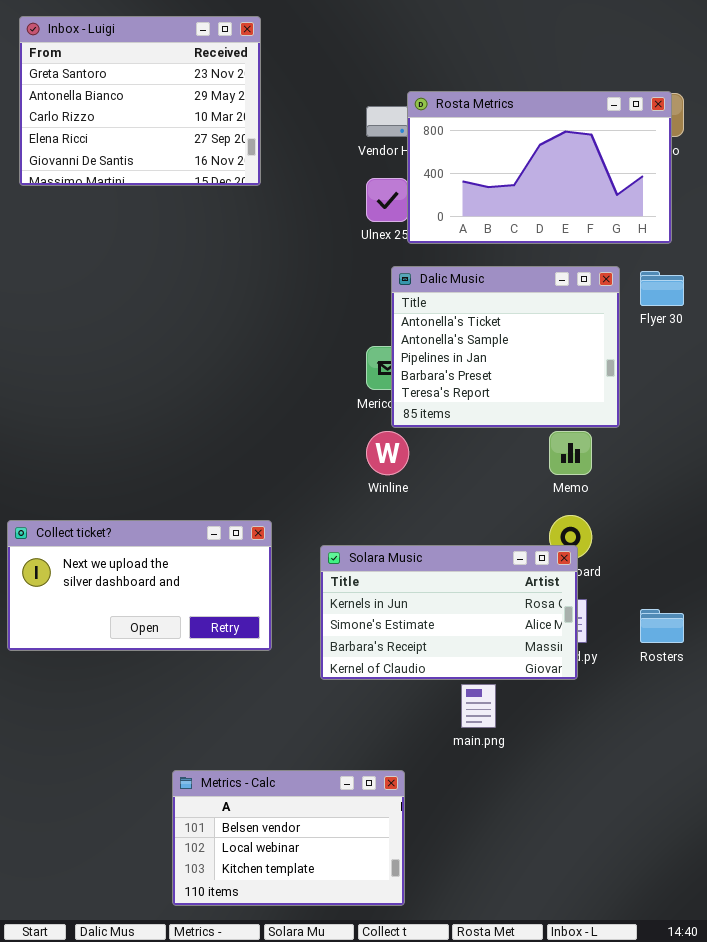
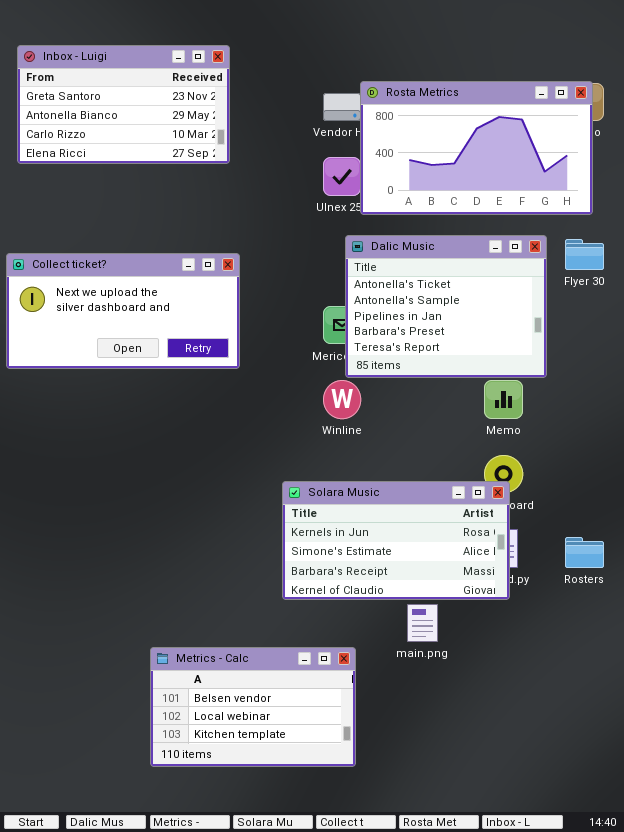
Inbox - Luigi: [19,16,261,186] -> [17,45,230,164], resized
Collect ticket?: [7,520,272,651] -> [6,253,240,369], moved
Metrics - Calc: [172,770,405,906] -> [150,647,356,767], moved

